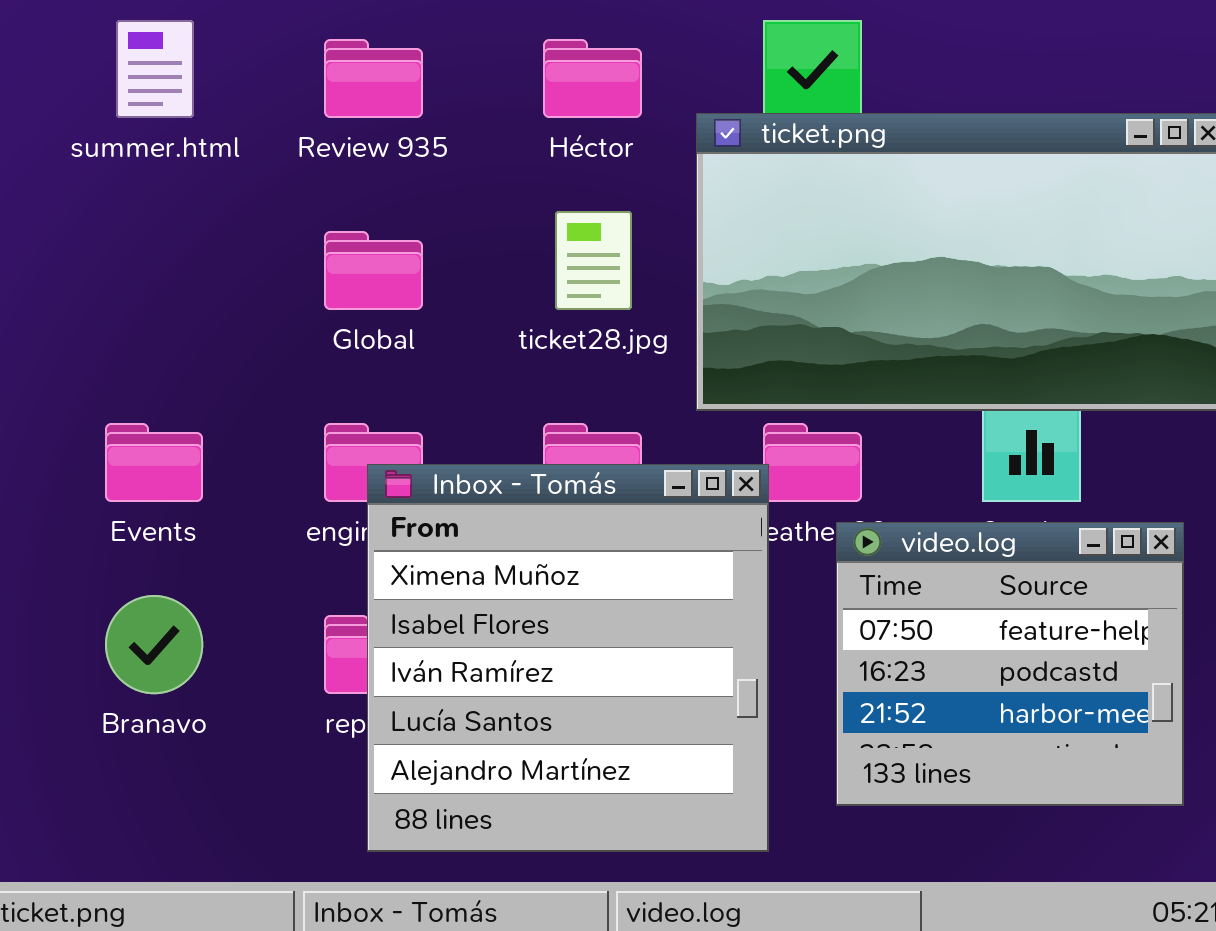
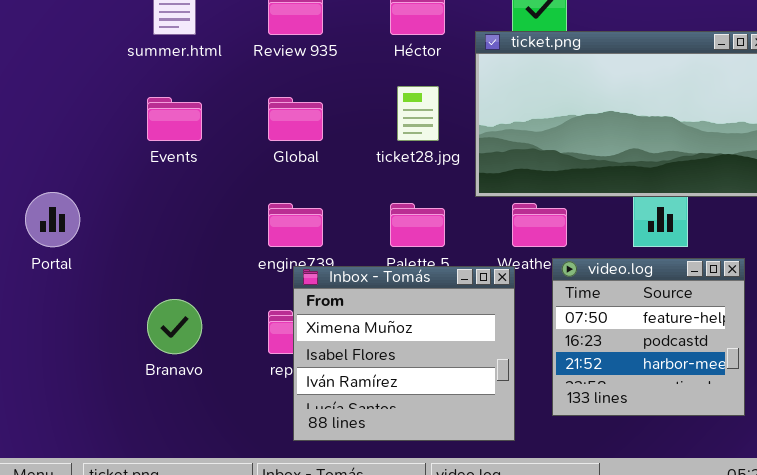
Events: [105,423,203,502] -> [147,97,202,141], moved
Inbox - Tomás: [367,464,769,852] -> [293,266,515,441], resized

